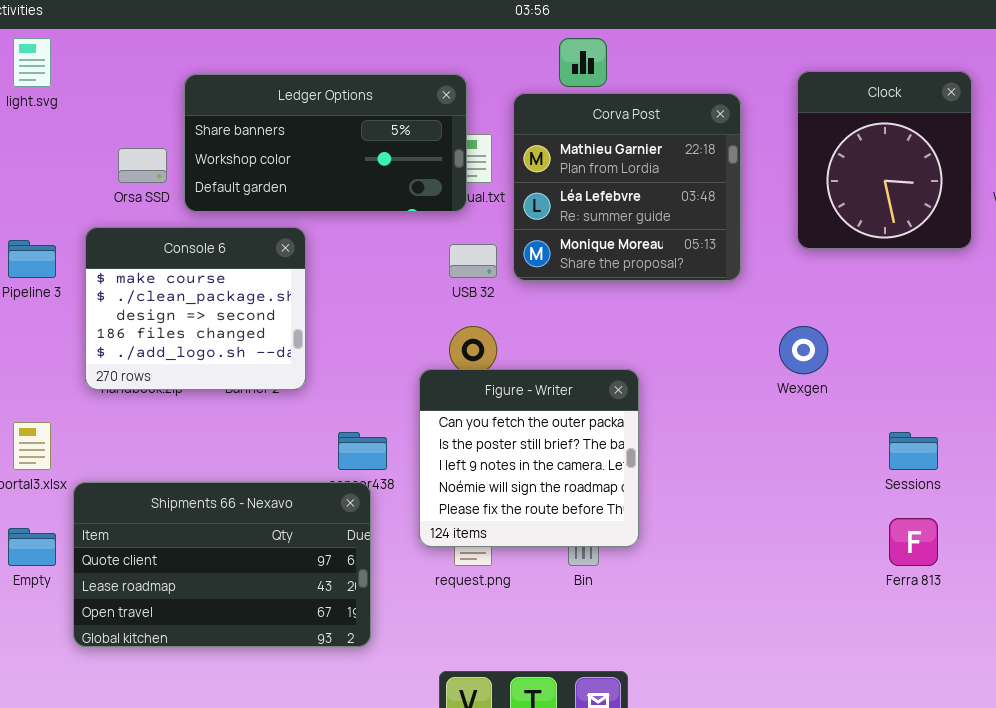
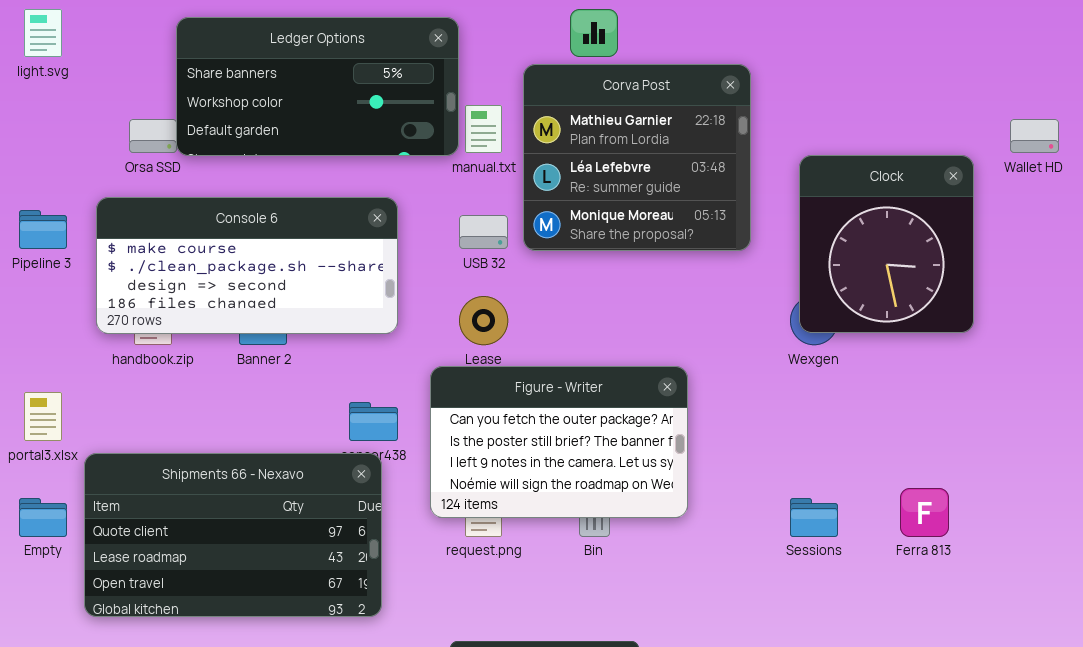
Clock: [797,71,972,249] -> [799,155,974,333], moved
Ledger Options: [184,74,467,212] -> [176,17,459,156], moved
Console 6: [85,227,306,390] -> [96,197,398,334], resized
Figure - Writer: [419,369,639,547] -> [430,366,688,518], resized
Sessions: [889,432,938,470] -> [790,498,838,537], moved

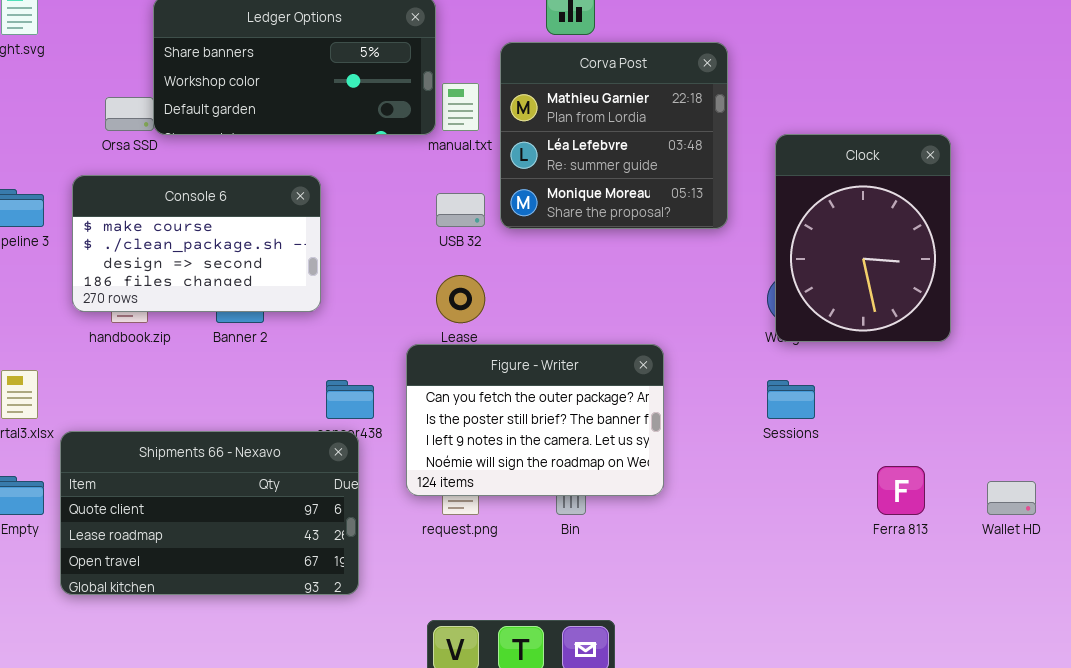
Wallet HD: [1010,119,1059,153] -> [987,481,1036,515], moved
Clock: [799,155,974,333] -> [775,134,951,342], resized
Console 6: [96,197,398,334] -> [72,175,321,312], resized
Sessions: [790,498,838,537] -> [767,380,815,419], moved

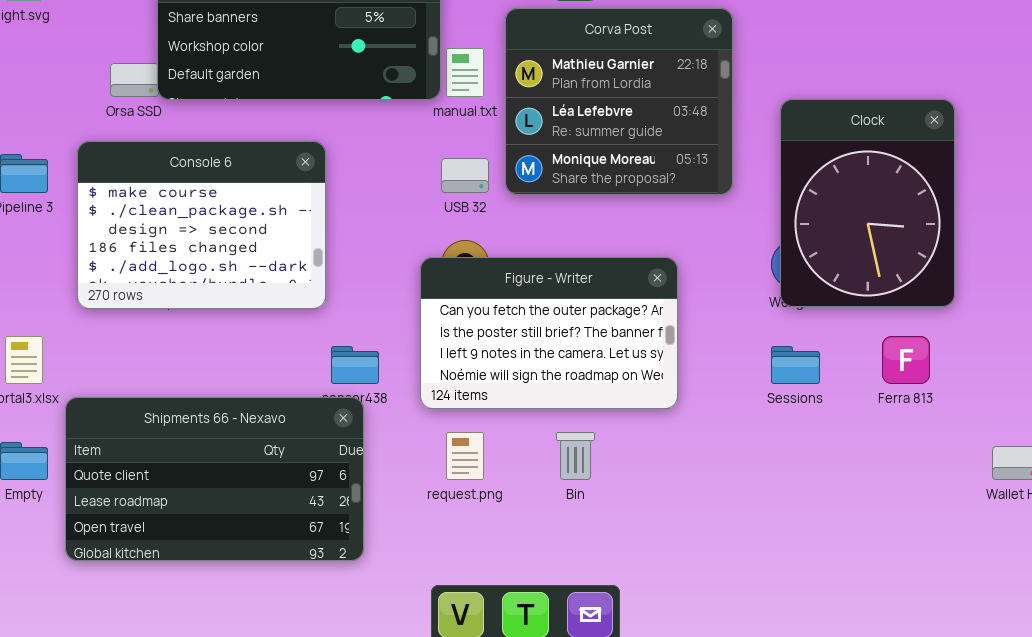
Console 6: [72,175,321,312] -> [77,141,326,309], resized
Figure - Writer: [406,344,664,496] -> [420,257,678,409], moved
Ferra 813: [877,466,925,515] -> [882,336,930,384], moved

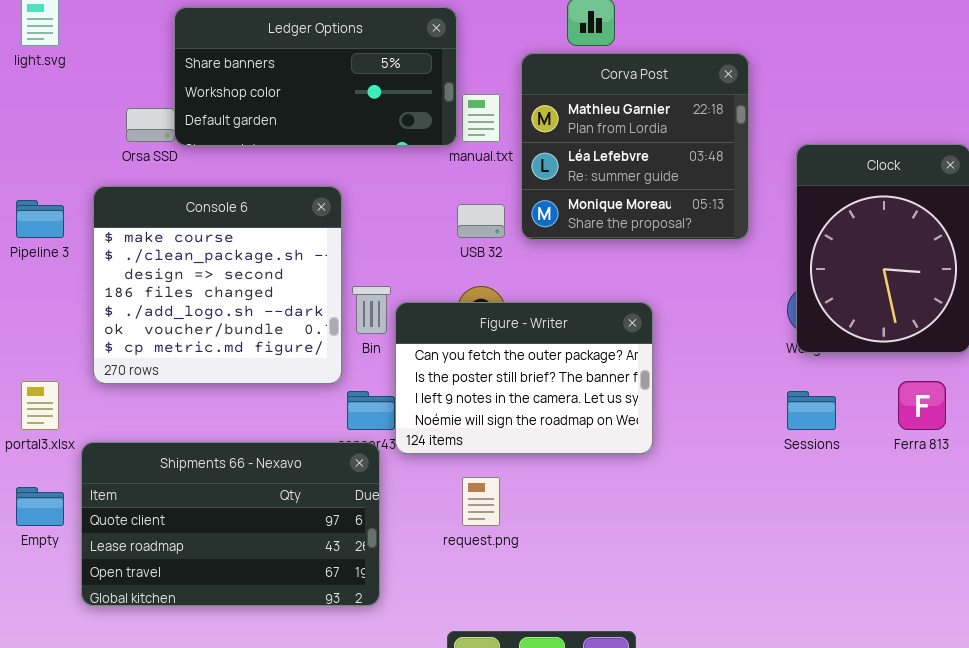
Console 6: [77,141,326,309] -> [93,186,342,384], resized
Figure - Writer: [420,257,678,409] -> [395,302,653,454], moved
Bin: [556,432,595,480] -> [352,286,391,334], moved

